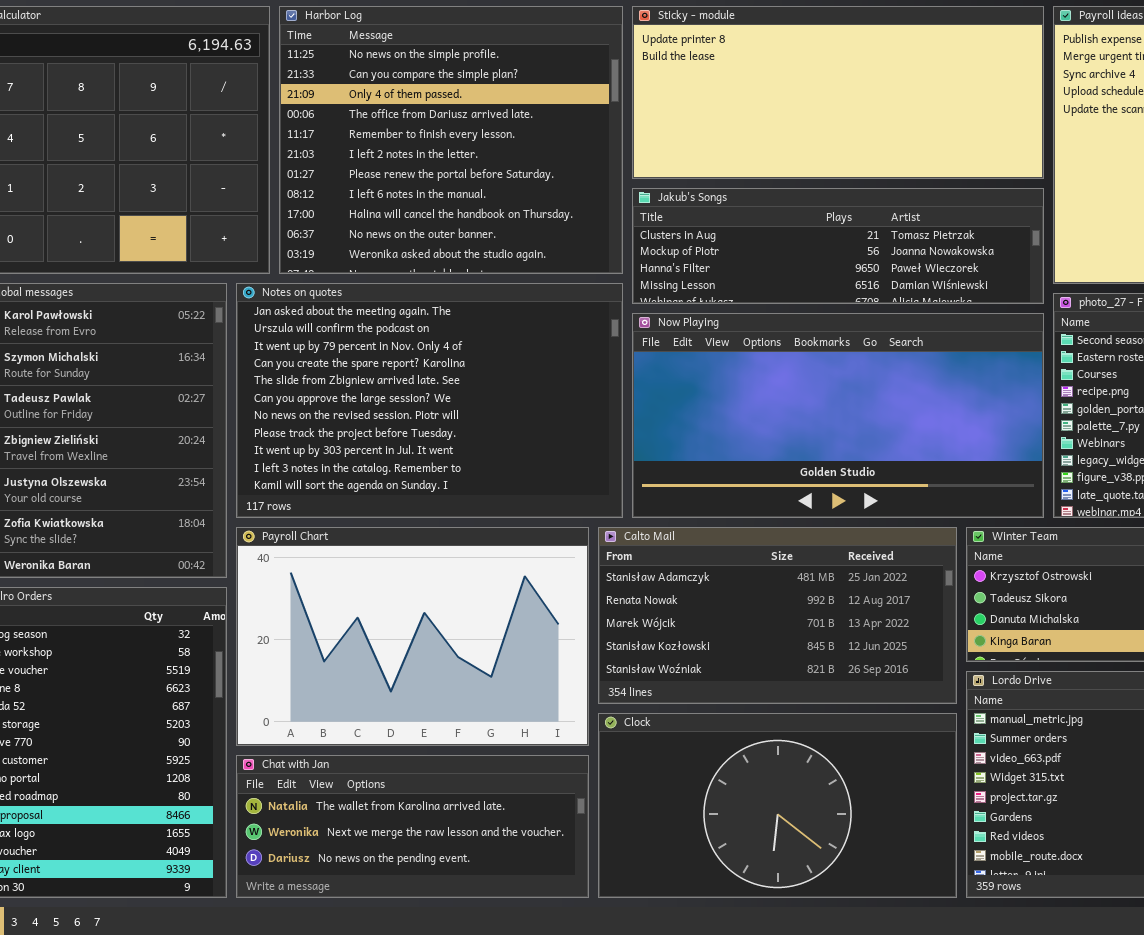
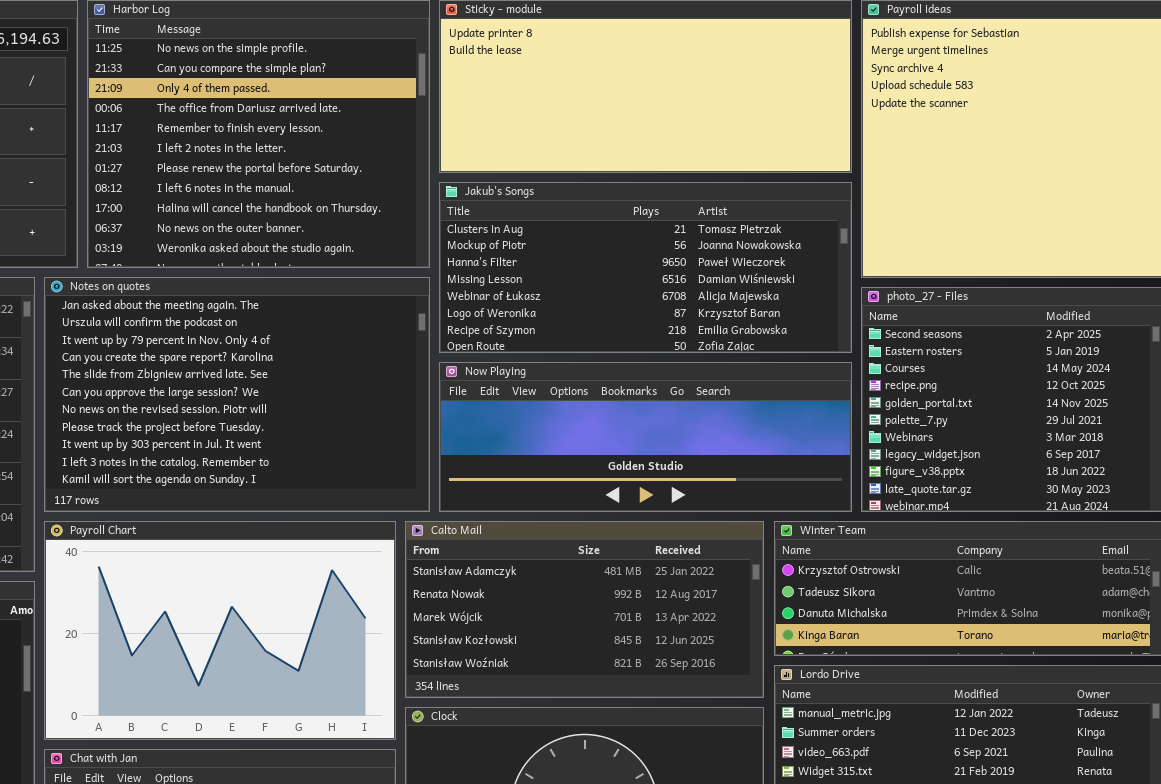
Jakub's Songs: [632,188,1044,304] -> [439,182,852,353], resized
Now Playing: [632,313,1044,518] -> [439,362,852,512], resized

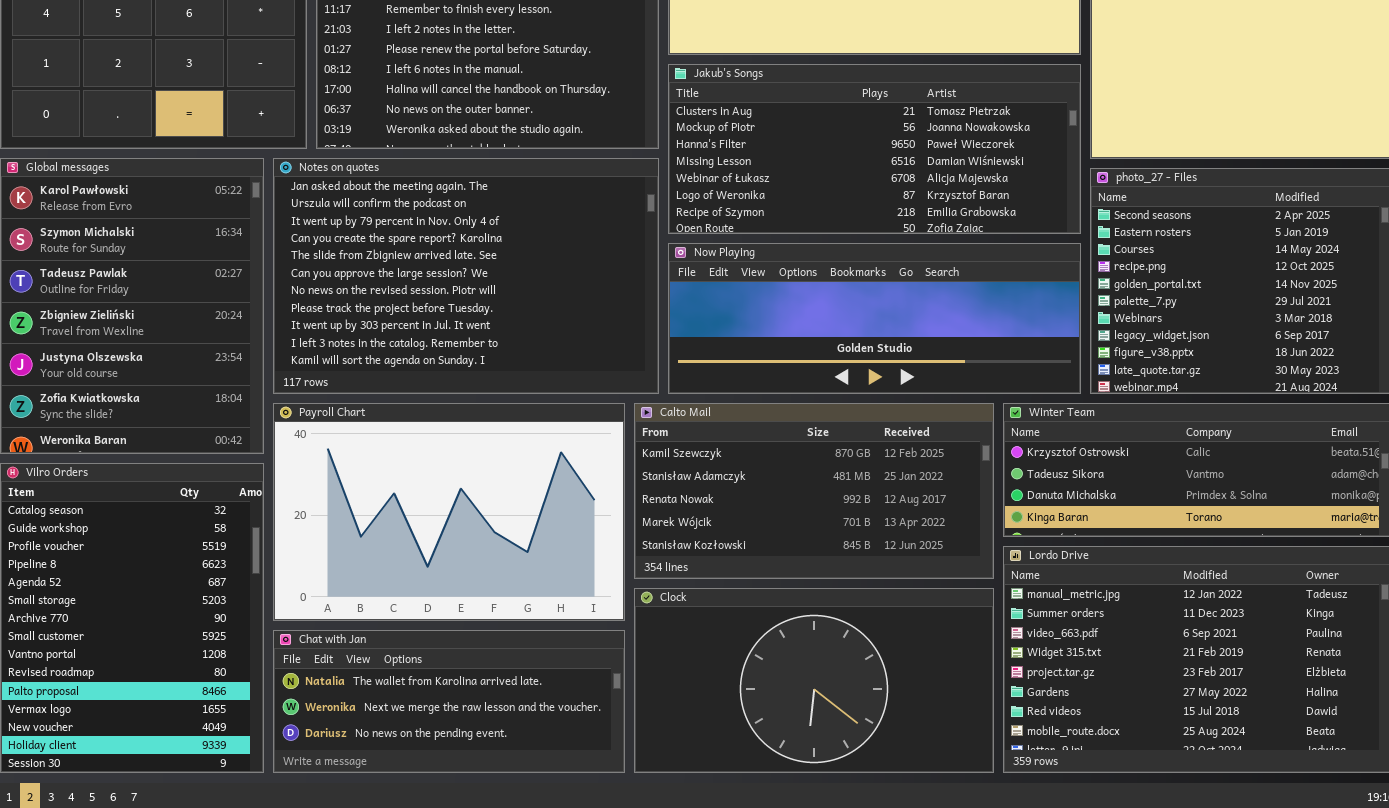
Calto Mail: [405,521,764,698] -> [634,403,994,579], scrolled up 1 row

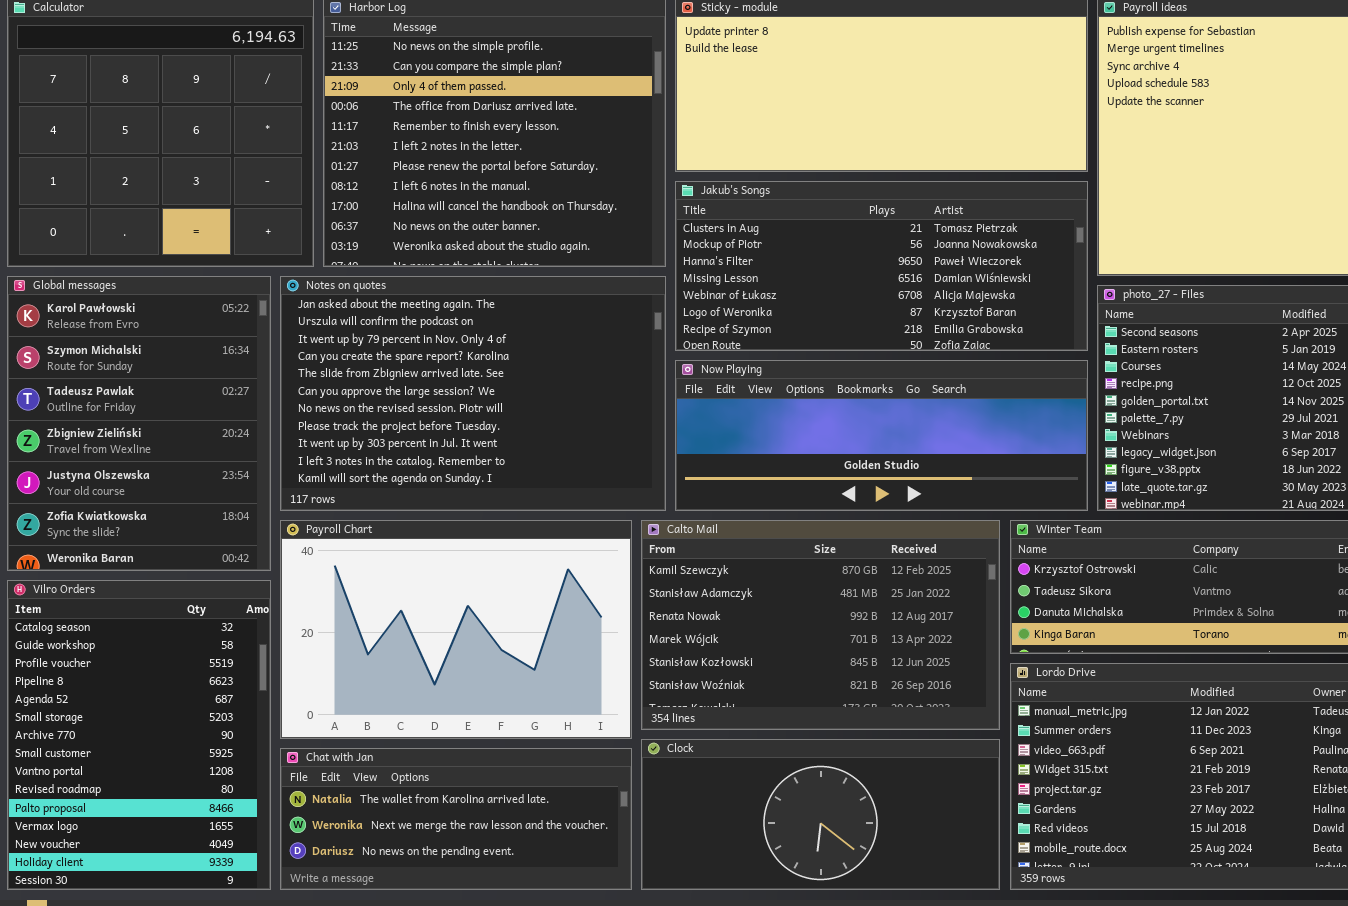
Calto Mail: [634,403,994,579] -> [641,520,1000,730], resized
Clock: [634,588,994,773] -> [641,739,1000,890], resized

